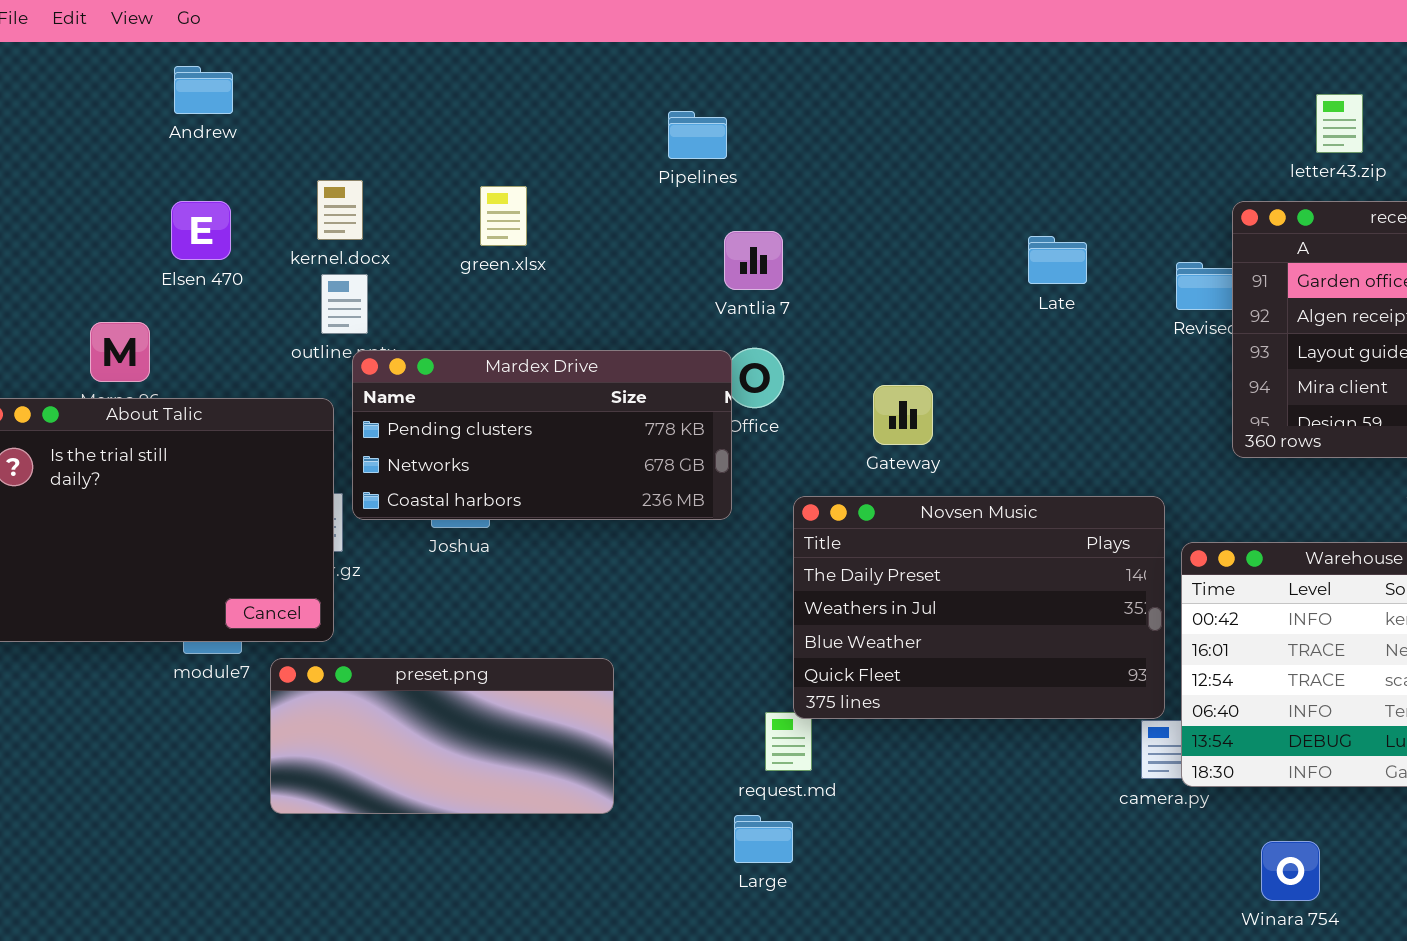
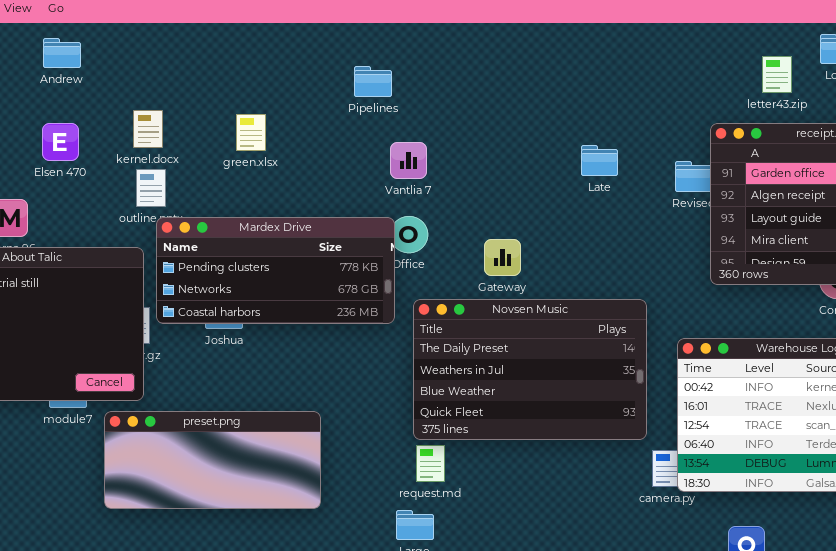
Novsen Music: [793,496,1165,719] -> [413,299,647,440], moved

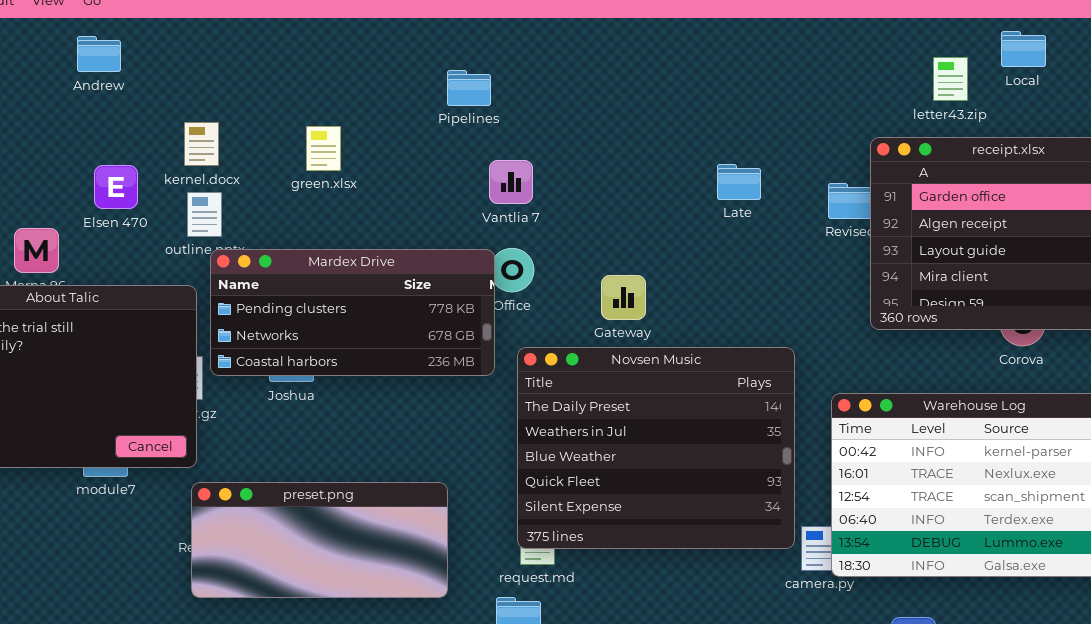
Elsen 470: [42,123,79,161] -> [94,165,138,209], moved
Novsen Music: [413,299,647,440] -> [517,347,795,549], resized
preset.png: [104,411,321,509] -> [191,482,448,598], moved

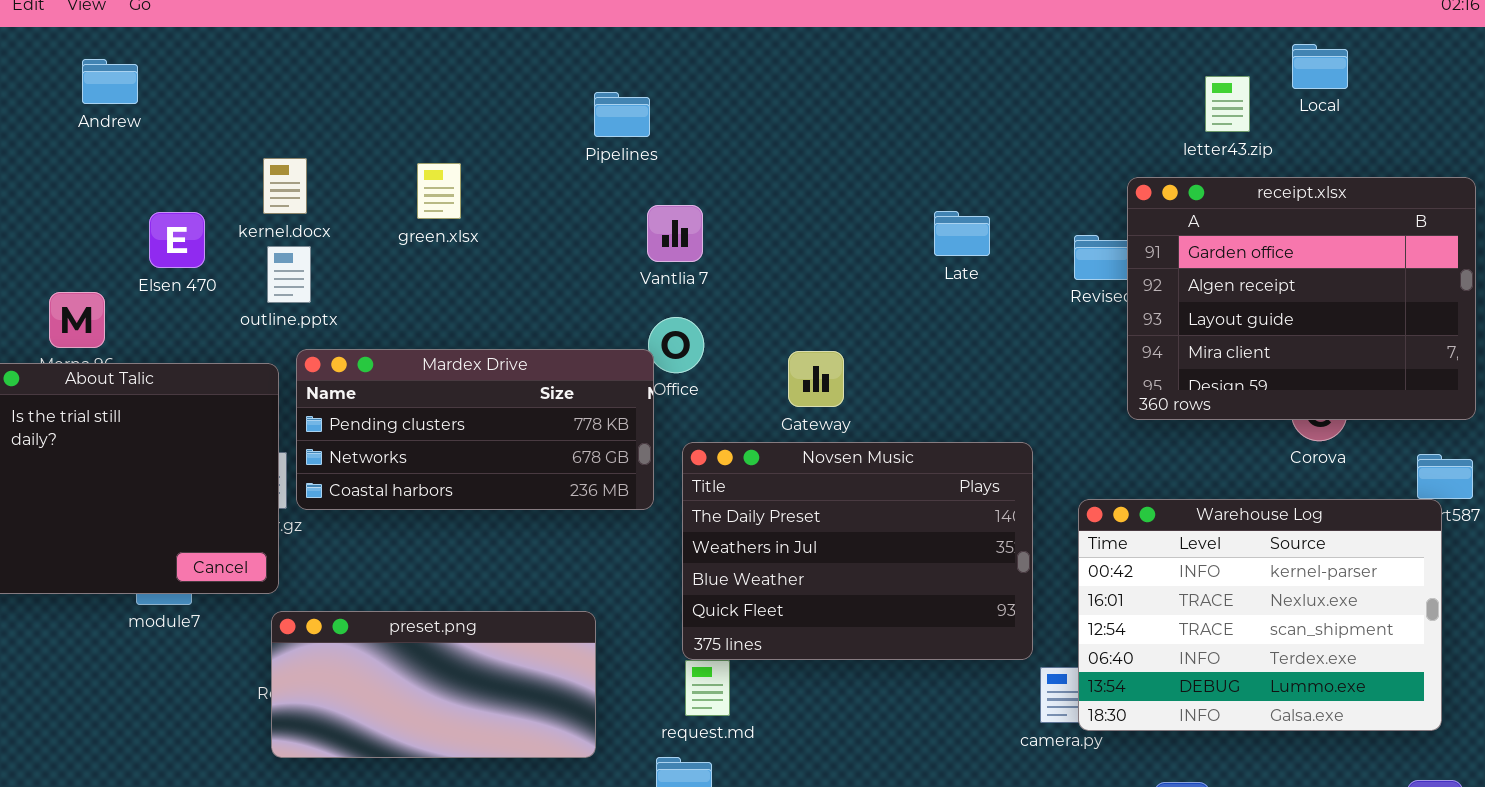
Andrew: [77,36,121,72] -> [82,59,138,104], moved
Mardex Drive: [210,249,495,376] -> [296,349,654,510], moved
Novsen Music: [517,347,795,549] -> [682,442,1033,660], resized

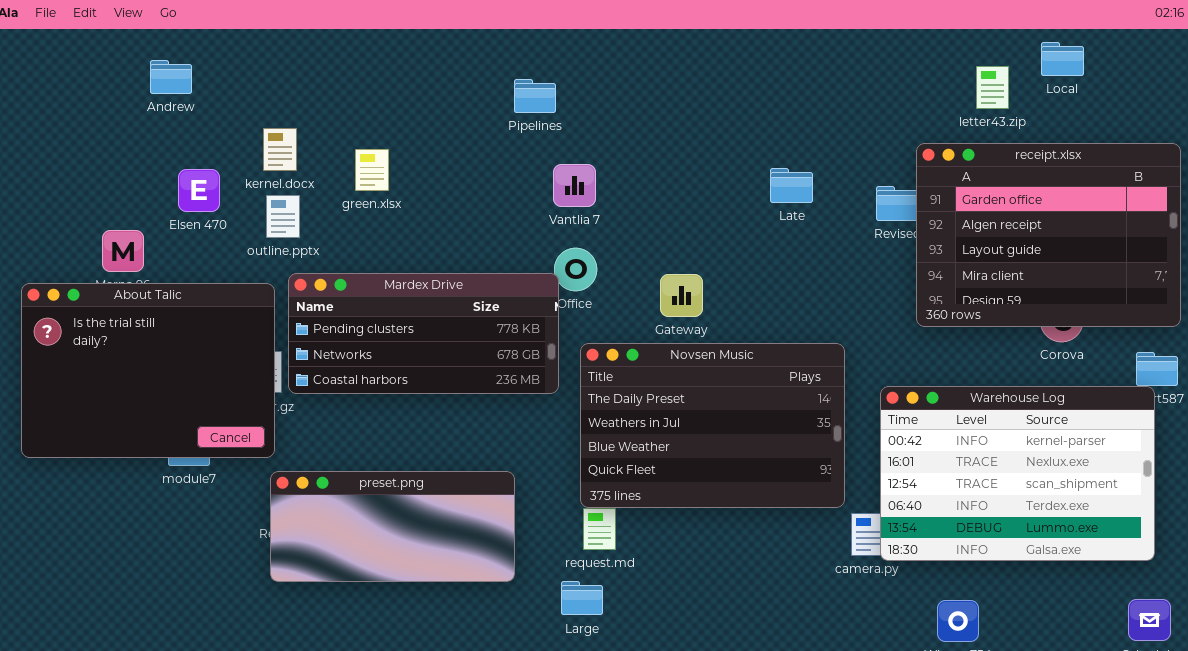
Andrew: [82,59,138,104] -> [150,60,192,94], moved
green.xlsx: [417,163,461,219] -> [355,149,389,191], moved

